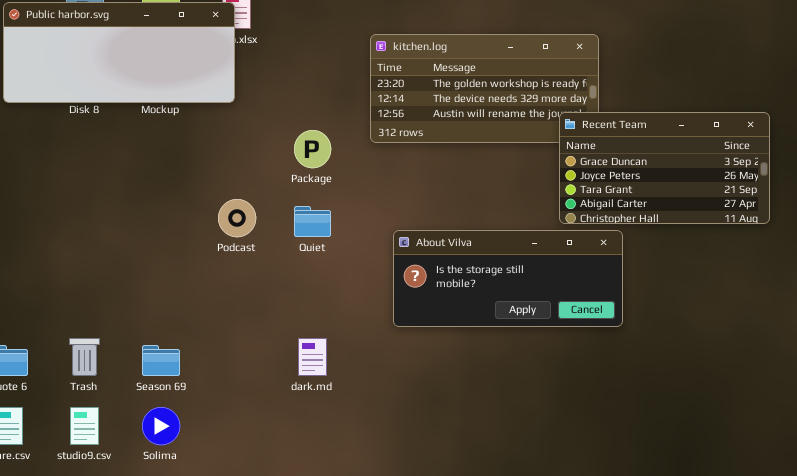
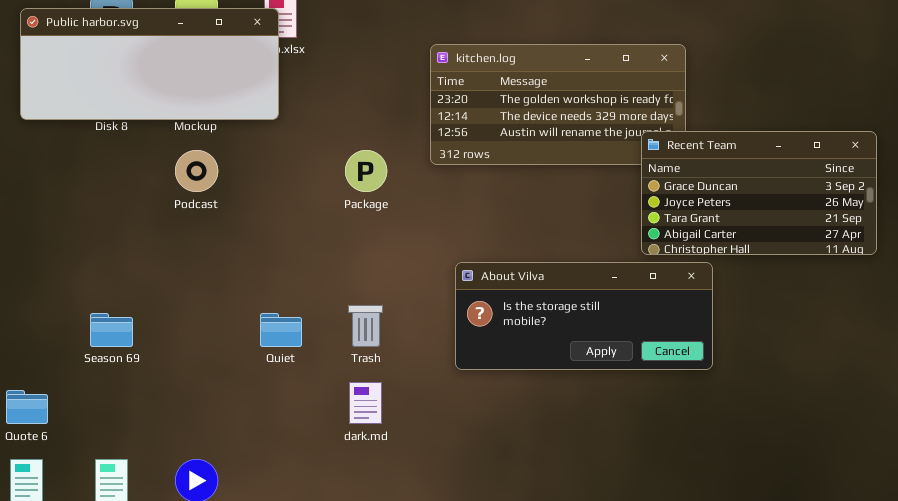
Podcast: [218,199,256,237] -> [175,150,218,192], moved
Quiet: [294,206,331,237] -> [260,313,302,347], moved
Trash: [69,338,100,376] -> [348,305,383,347], moved
Season 69: [142,345,180,376] -> [90,313,133,347], moved

